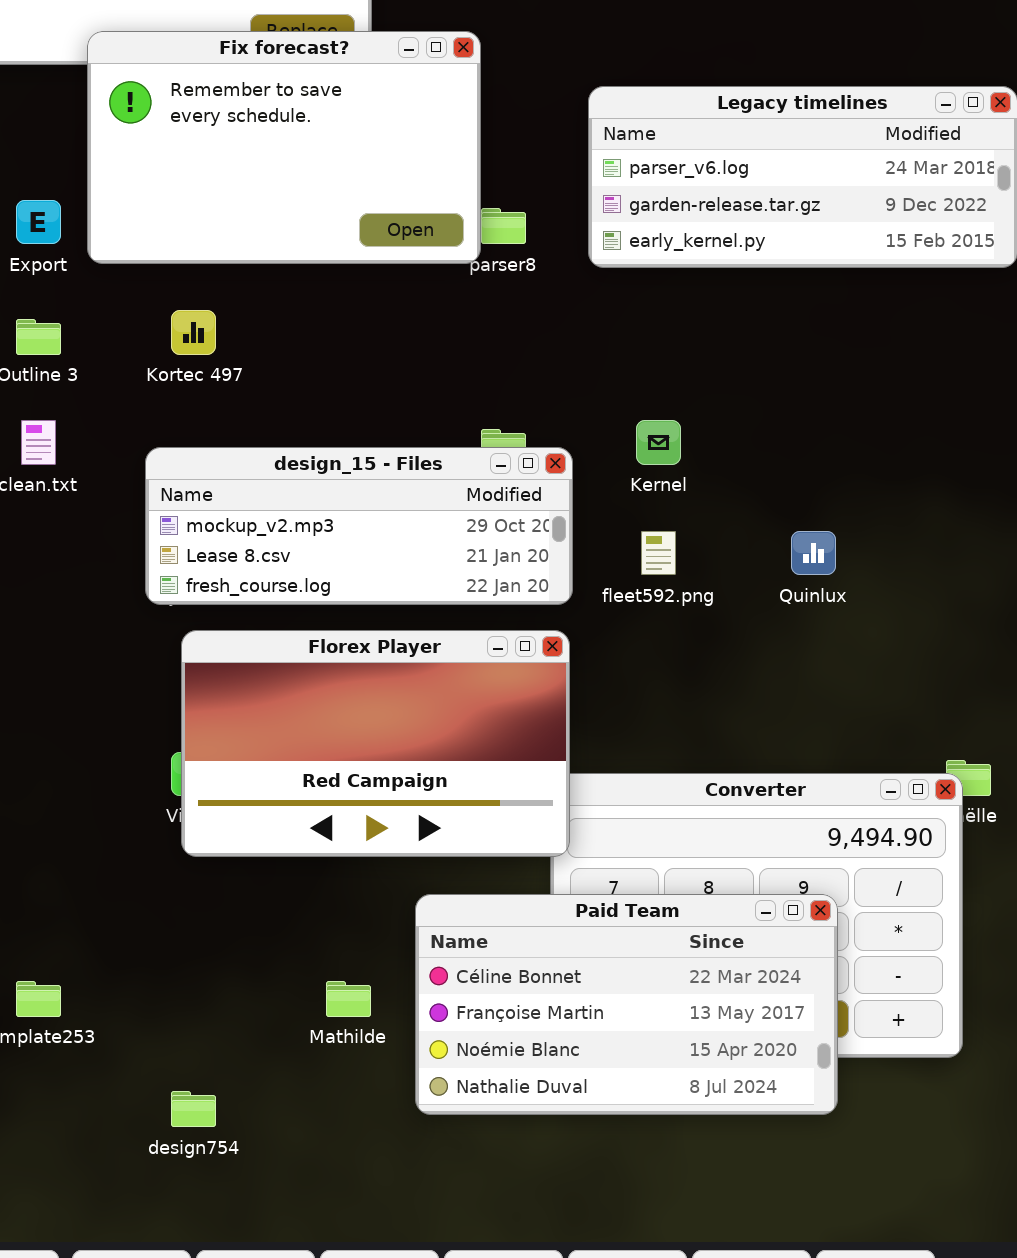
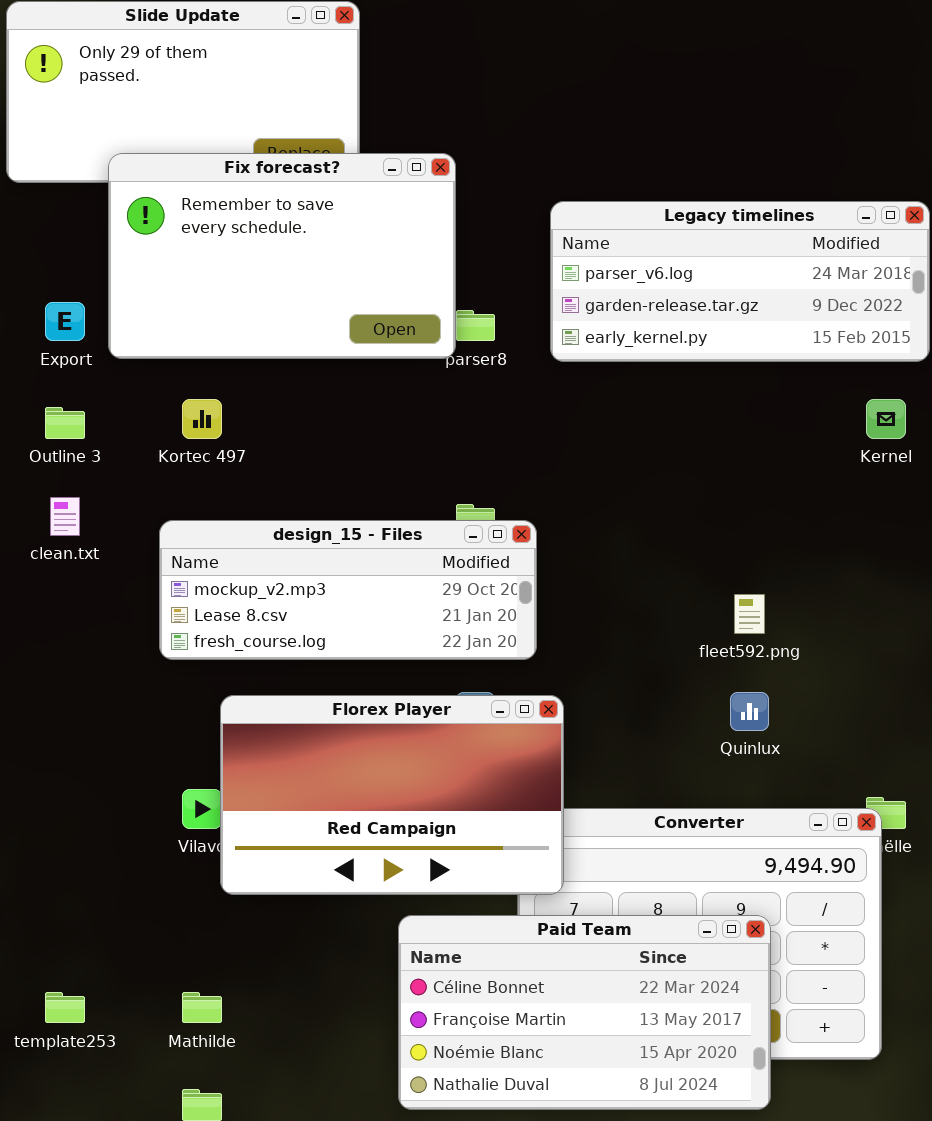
Kernel: [636,420,681,465] -> [866,399,906,439], moved
fleet592.png: [641,531,676,575] -> [734,594,765,634], moved
Quinlux: [791,531,836,575] -> [730,692,769,731], moved
Florex Player: [181,630,570,857] -> [220,695,564,895], moved
Mathilde: [326,981,371,1017] -> [182,992,222,1023], moved

